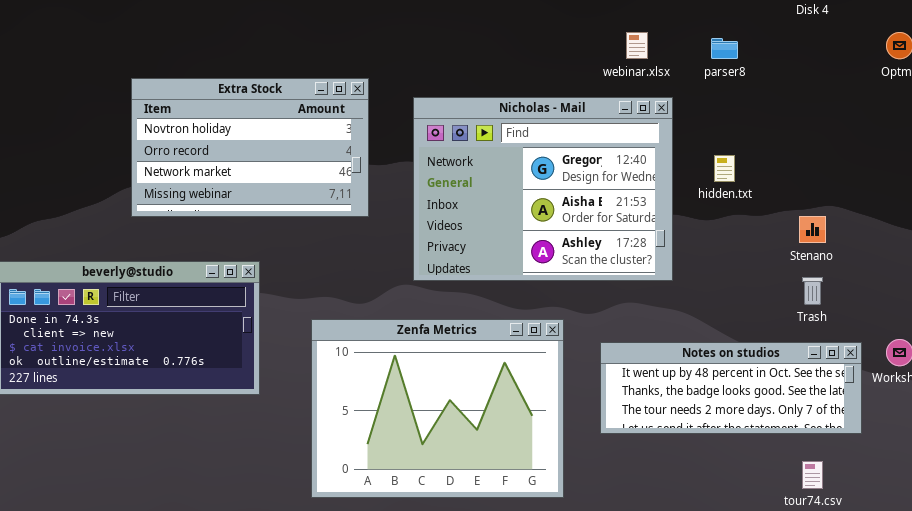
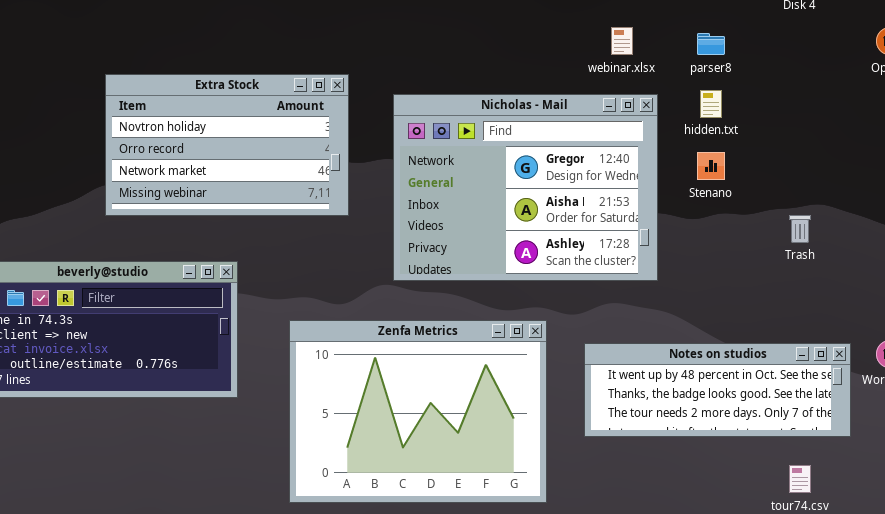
hidden.txt: [714,155,735,182] -> [700,90,722,118], moved
Stenano: [799,216,826,243] -> [697,152,725,180], moved
Trash: [802,277,823,305] -> [789,215,811,243], moved

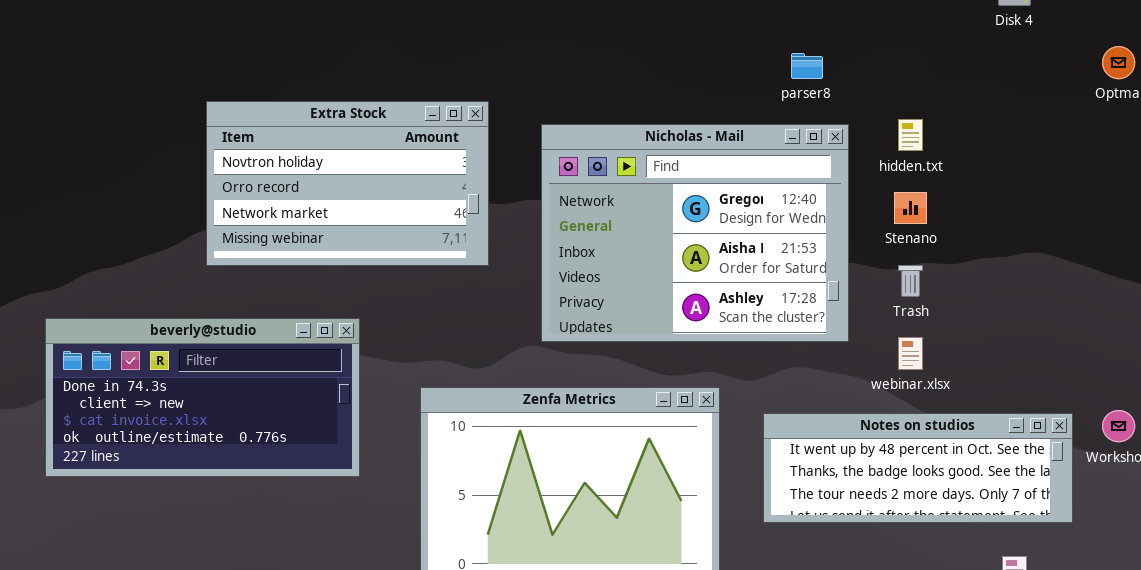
webinar.xlsx: [611,27,633,55] -> [898,337,923,370], moved
parser8: [697,33,725,55] -> [791,53,823,79], moved
Trash: [789,215,811,243] -> [898,265,923,297], moved

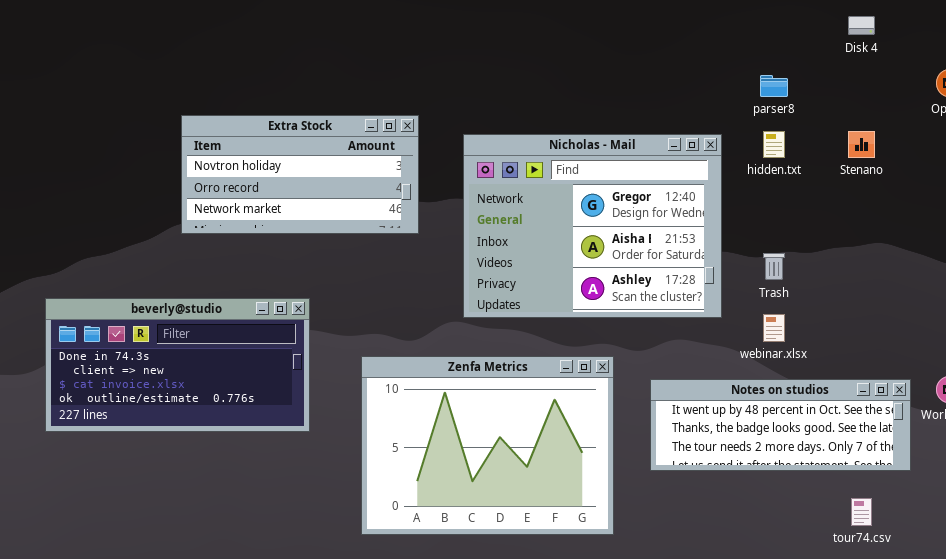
parser8: [791,53,823,79] -> [760,75,788,97], moved
Extra Stock: [206,101,489,266] -> [181,115,419,234], resized
Stenano: [894,192,927,224] -> [848,131,875,158], moved

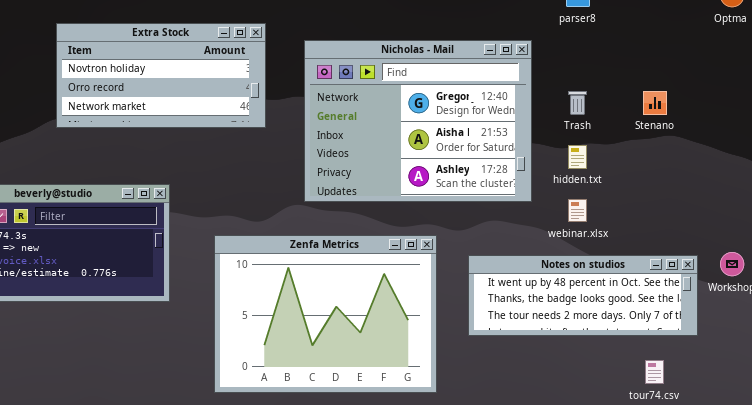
hidden.txt: [763,131,785,158] -> [568,145,587,169], moved
Stenano: [848,131,875,158] -> [643,91,667,115], moved
Trash: [763,253,785,280] -> [568,91,587,115], moved

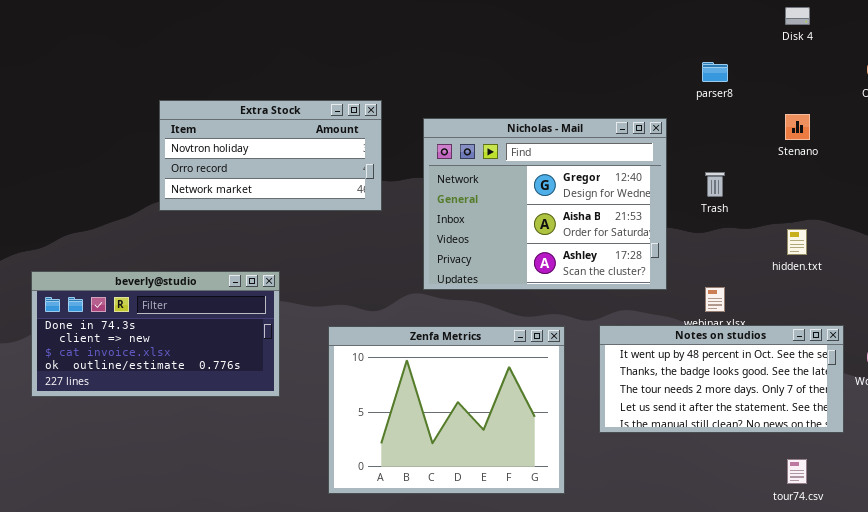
Stenano: [643,91,667,115] -> [785,114,810,140], moved
hidden.txt: [568,145,587,169] -> [787,229,807,255], moved
Notes on studios: [468,255,698,336] -> [599,325,844,433], resized

